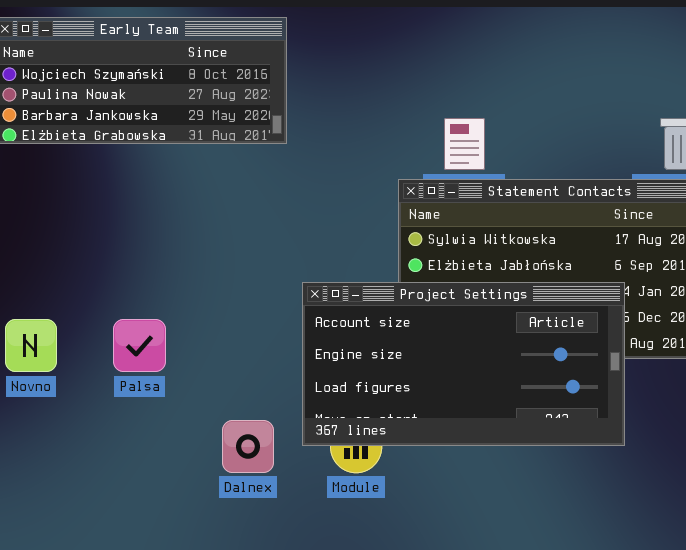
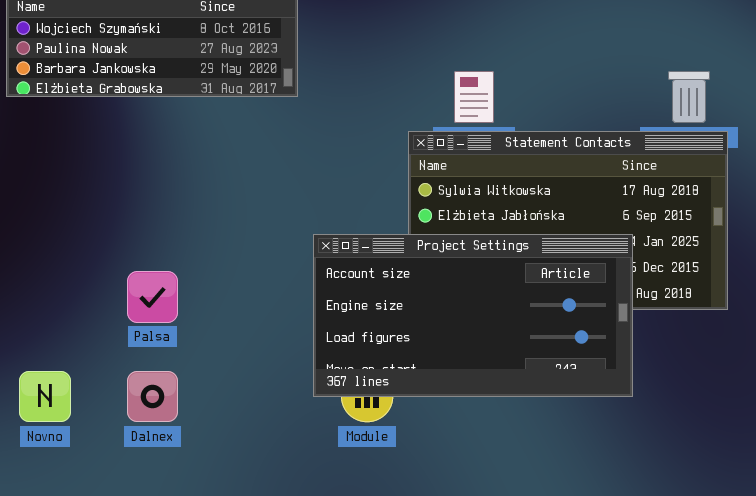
Novno: [5,319,57,372] -> [19,371,71,422], moved
Dalnex: [222,420,274,473] -> [127,371,178,422], moved

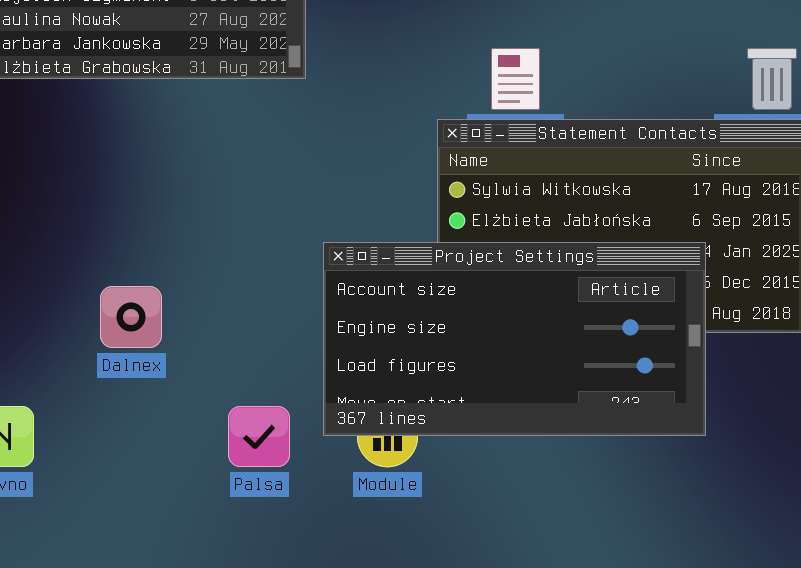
Palsa: [127,271,178,323] -> [228,406,290,467], moved
Dalnex: [127,371,178,422] -> [100,286,162,348], moved

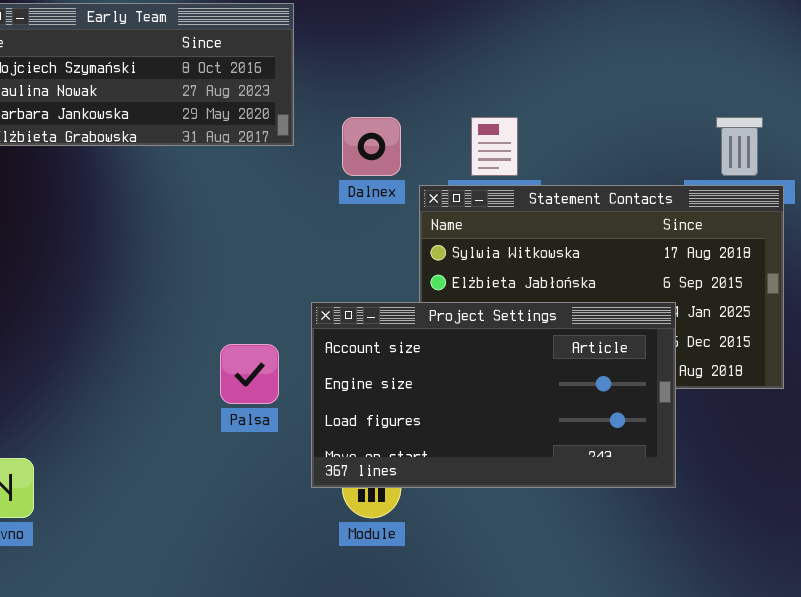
Dalnex: [100,286,162,348] -> [342,117,401,176], moved
Palsa: [228,406,290,467] -> [220,344,279,404], moved

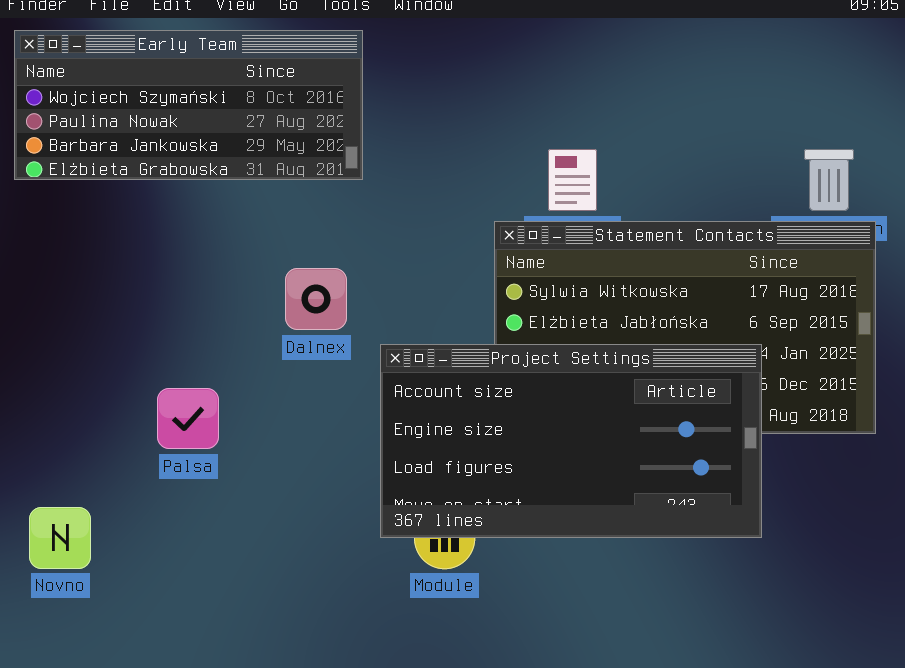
Dalnex: [342,117,401,176] -> [285,268,347,330], moved
Palsa: [220,344,279,404] -> [157,388,219,449], moved

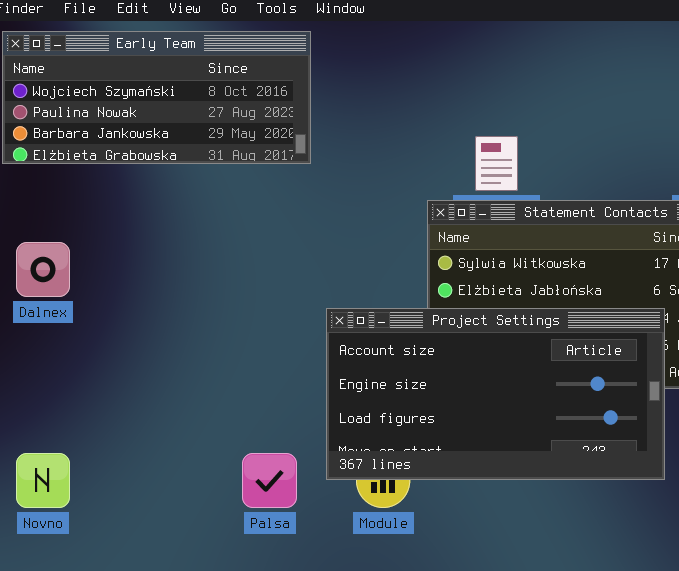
Dalnex: [285,268,347,330] -> [16,242,70,297], moved
Palsa: [157,388,219,449] -> [242,453,297,508], moved

